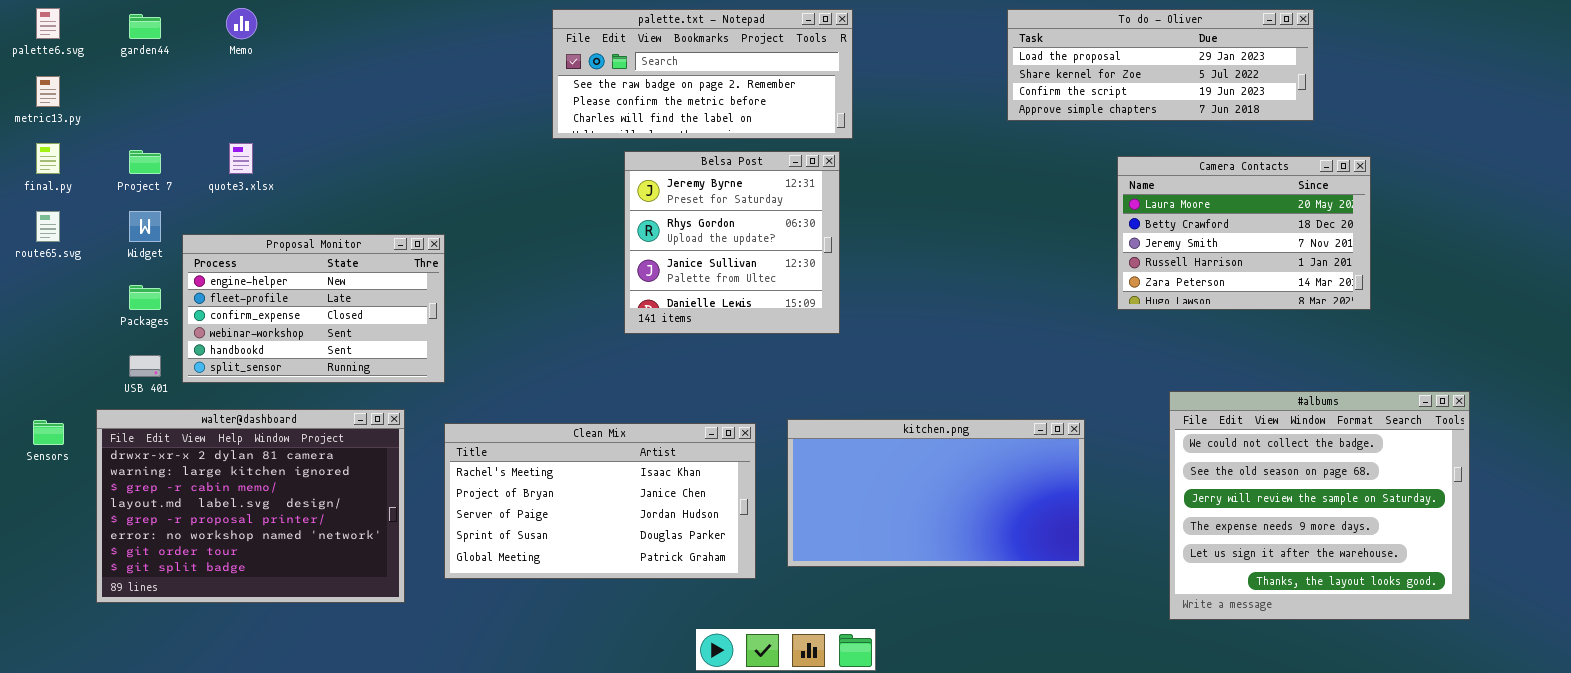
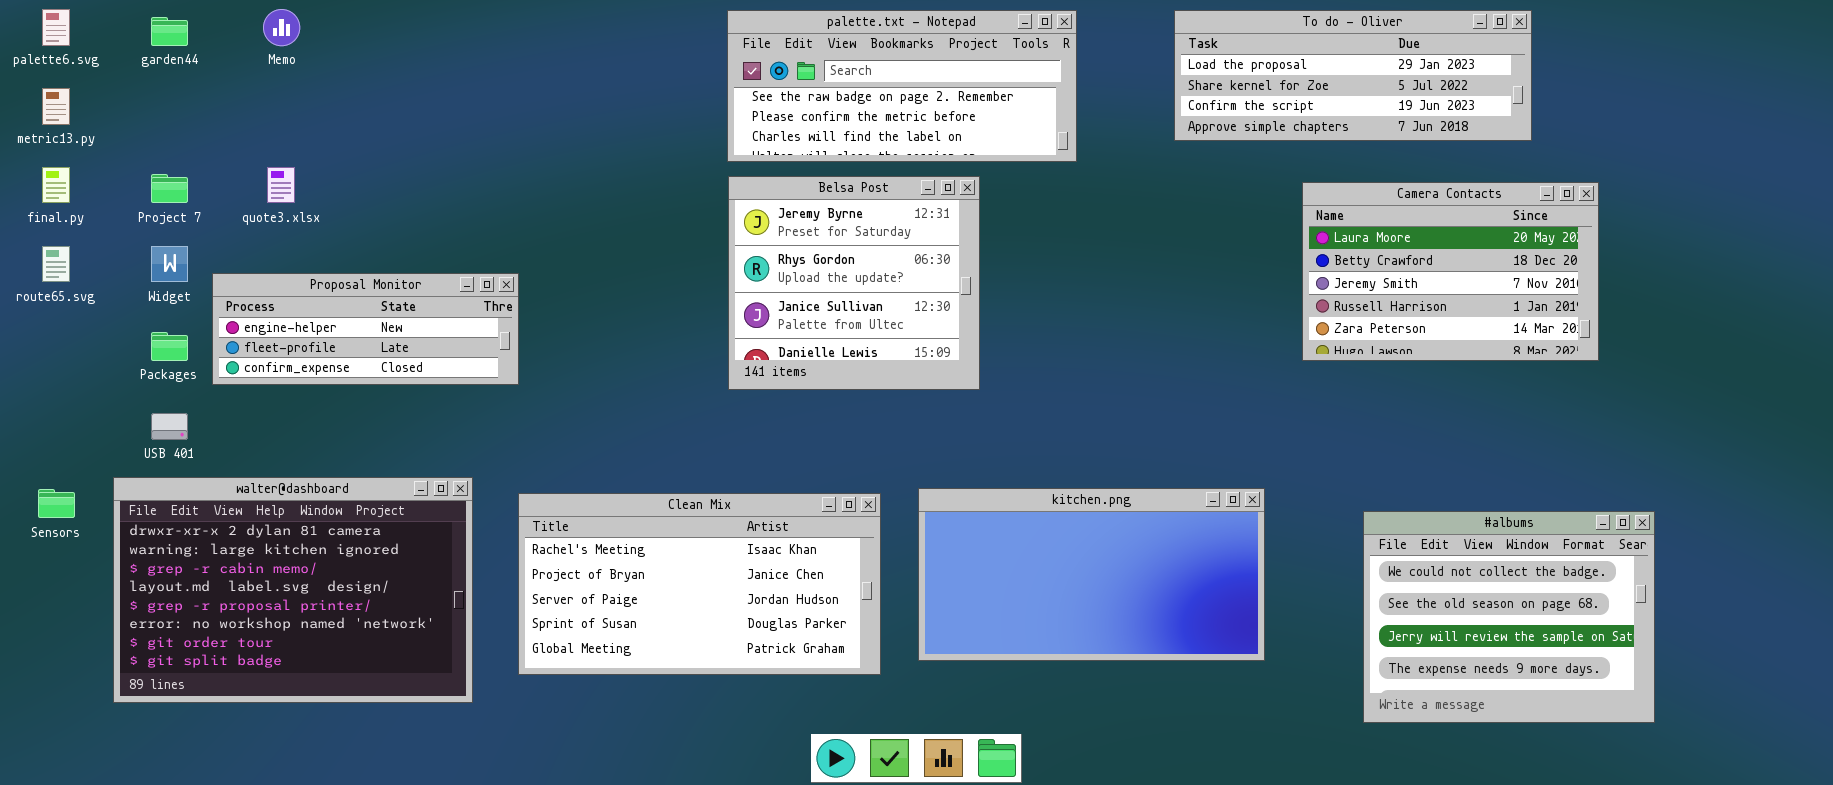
palette.txt - Notepad: [552,9,853,139] -> [727,10,1077,162], moved
Proposal Monitor: [182,234,445,383] -> [212,273,519,385], resized
#albums: [1169,391,1470,620] -> [1363,511,1655,723], resized

